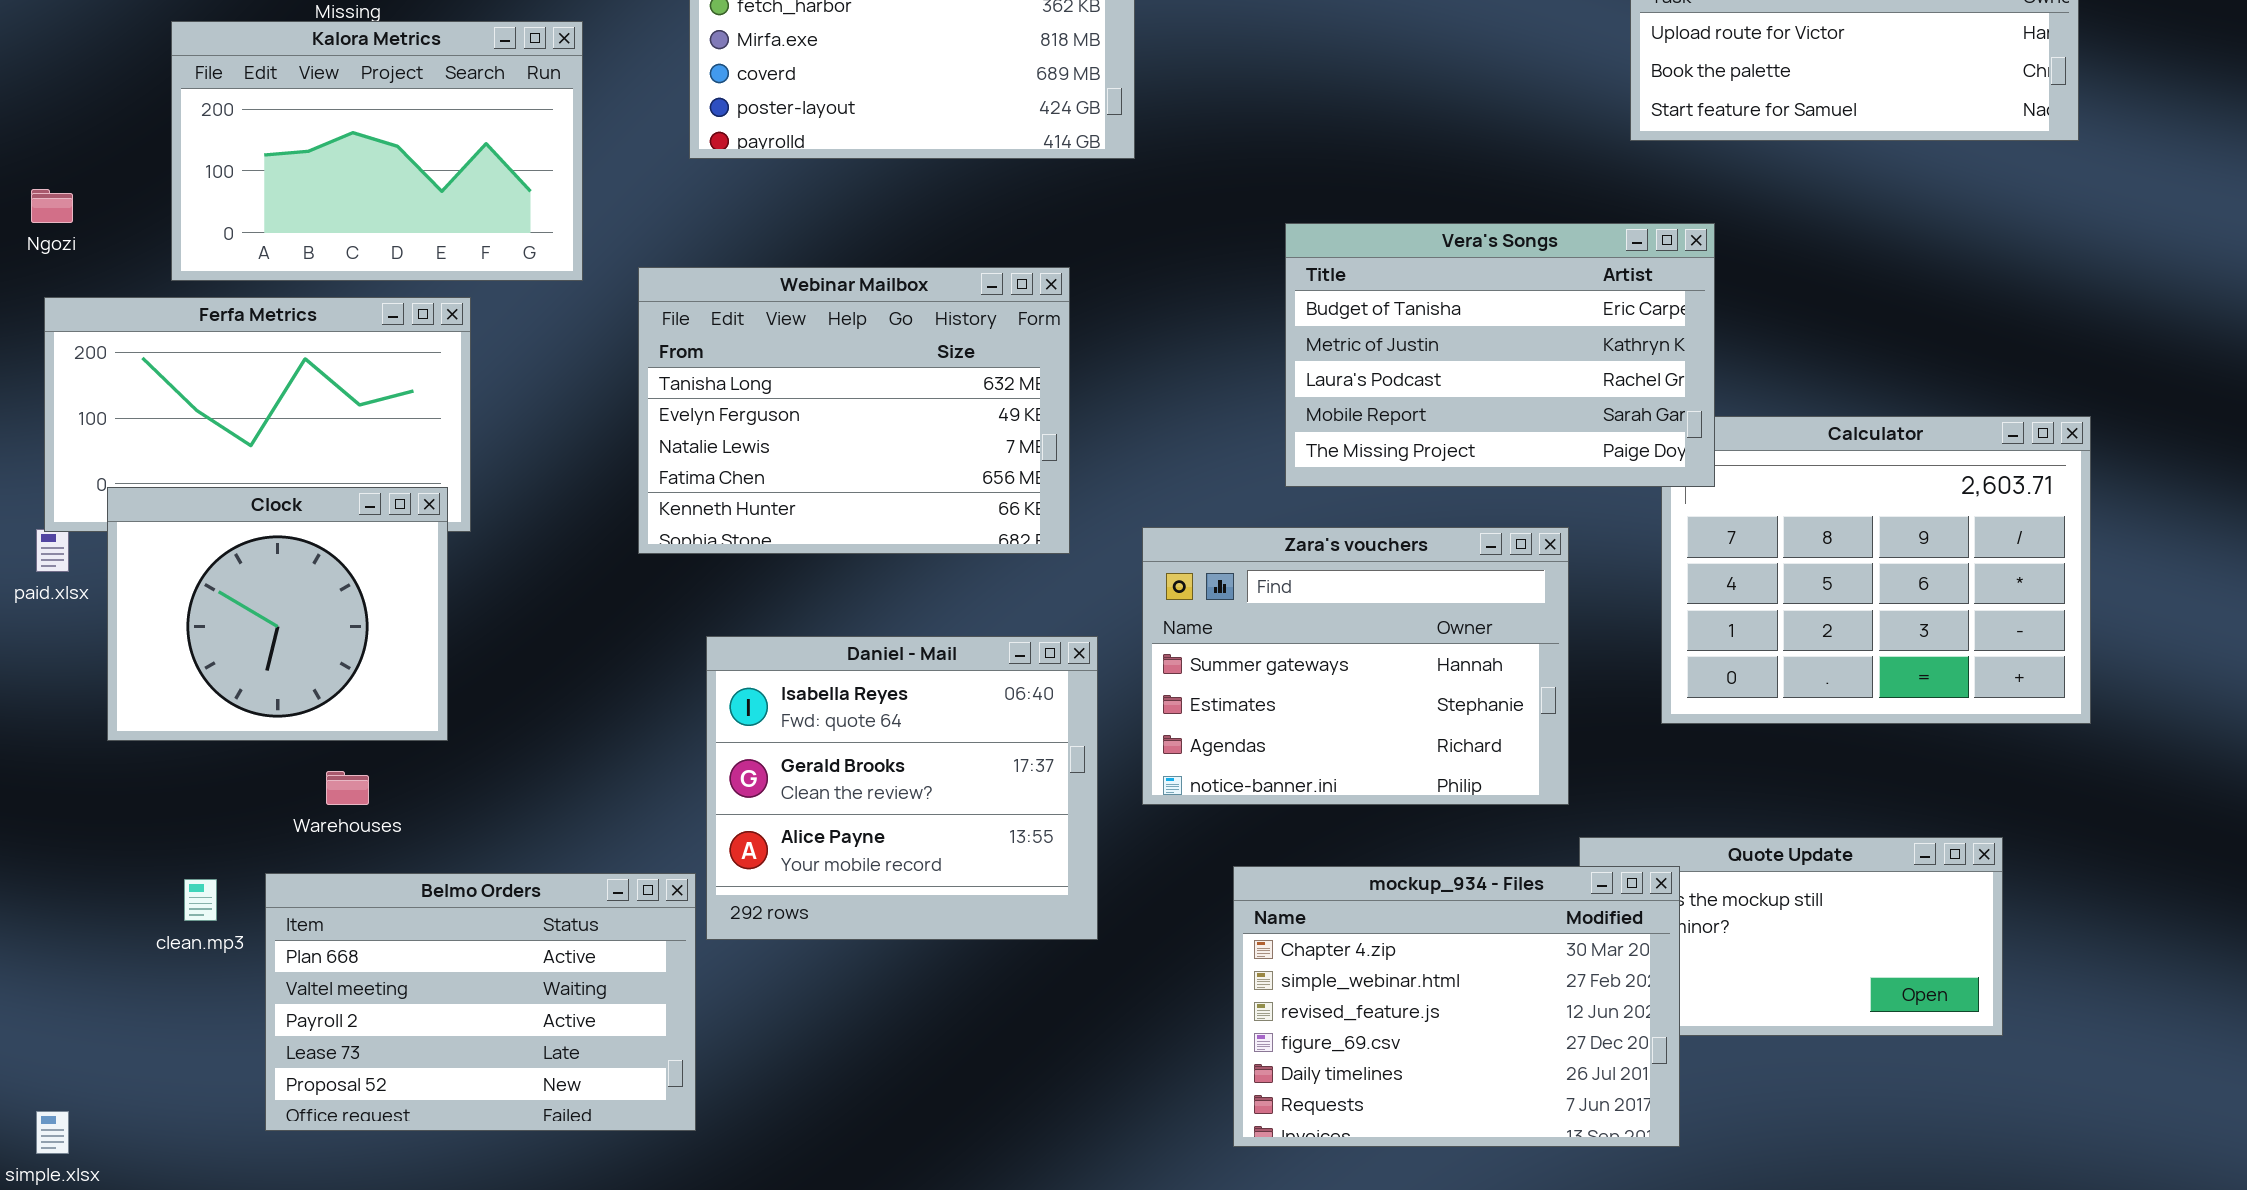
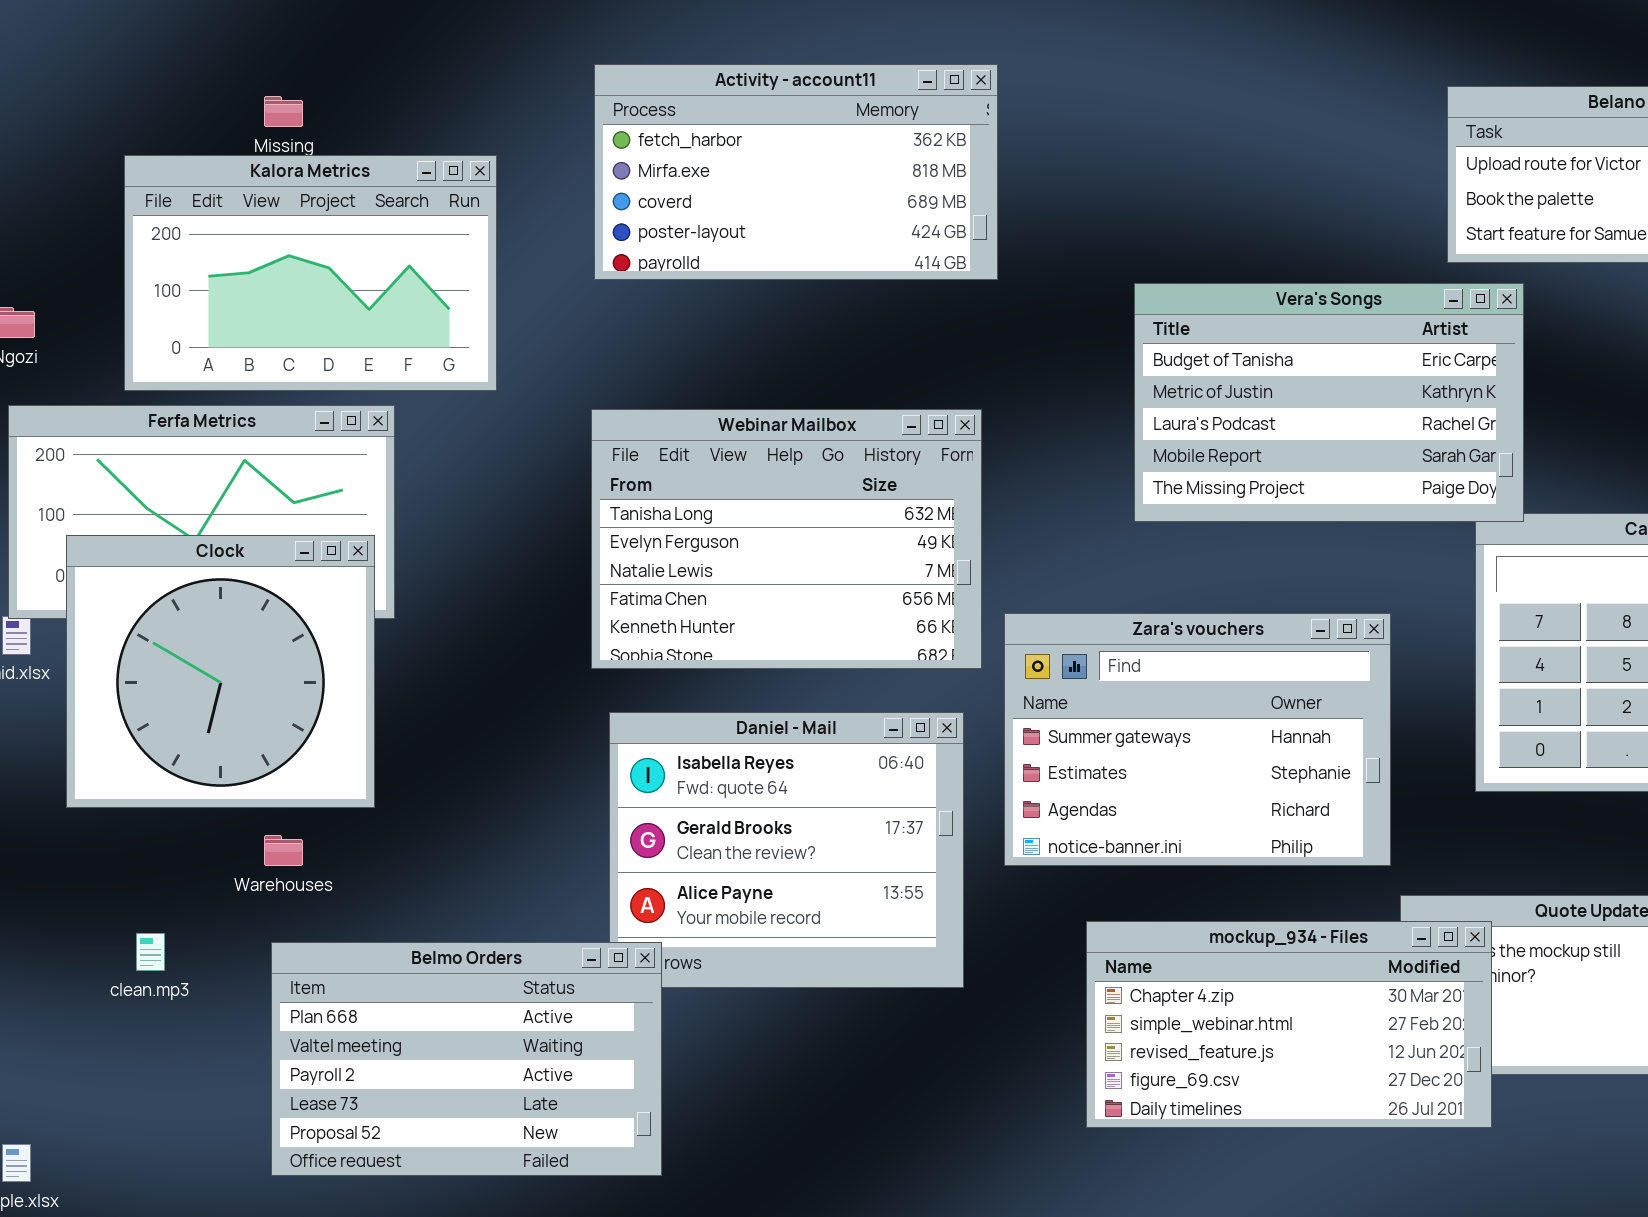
Vera's Songs: [1285,223,1715,487] -> [1134,283,1524,522], moved
Webinar Mailbox: [638,267,1070,554] -> [591,409,982,669], moved
Clock: [107,487,448,741] -> [66,535,375,808], resized
mockup_934 - Files: [1233,866,1680,1147] -> [1086,921,1492,1128], resized
Belmo Orders: [265,873,696,1131] -> [271,942,662,1176], moved

